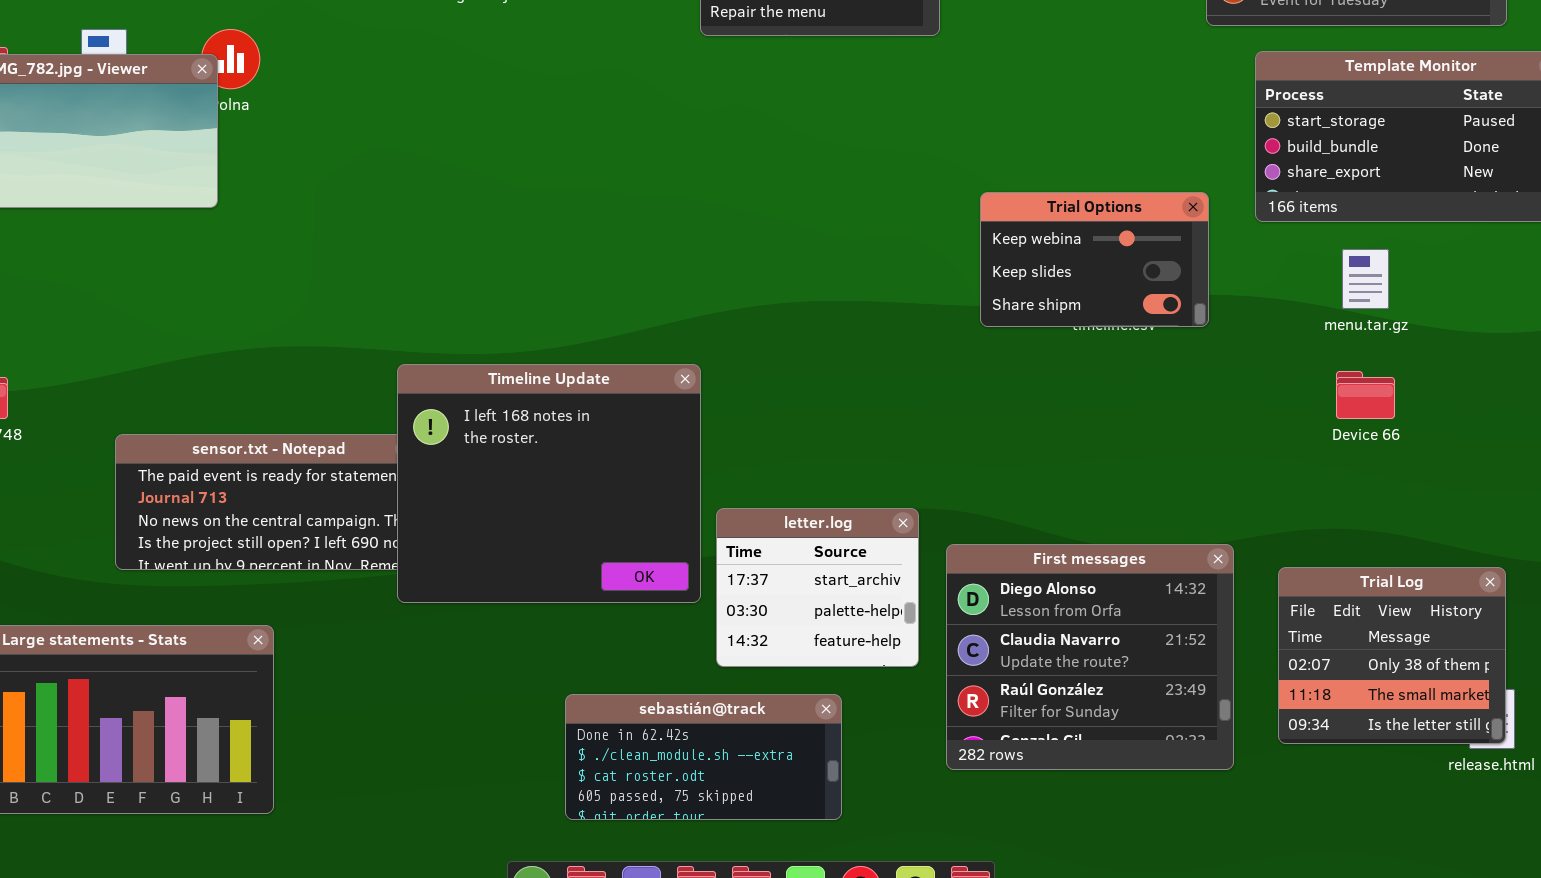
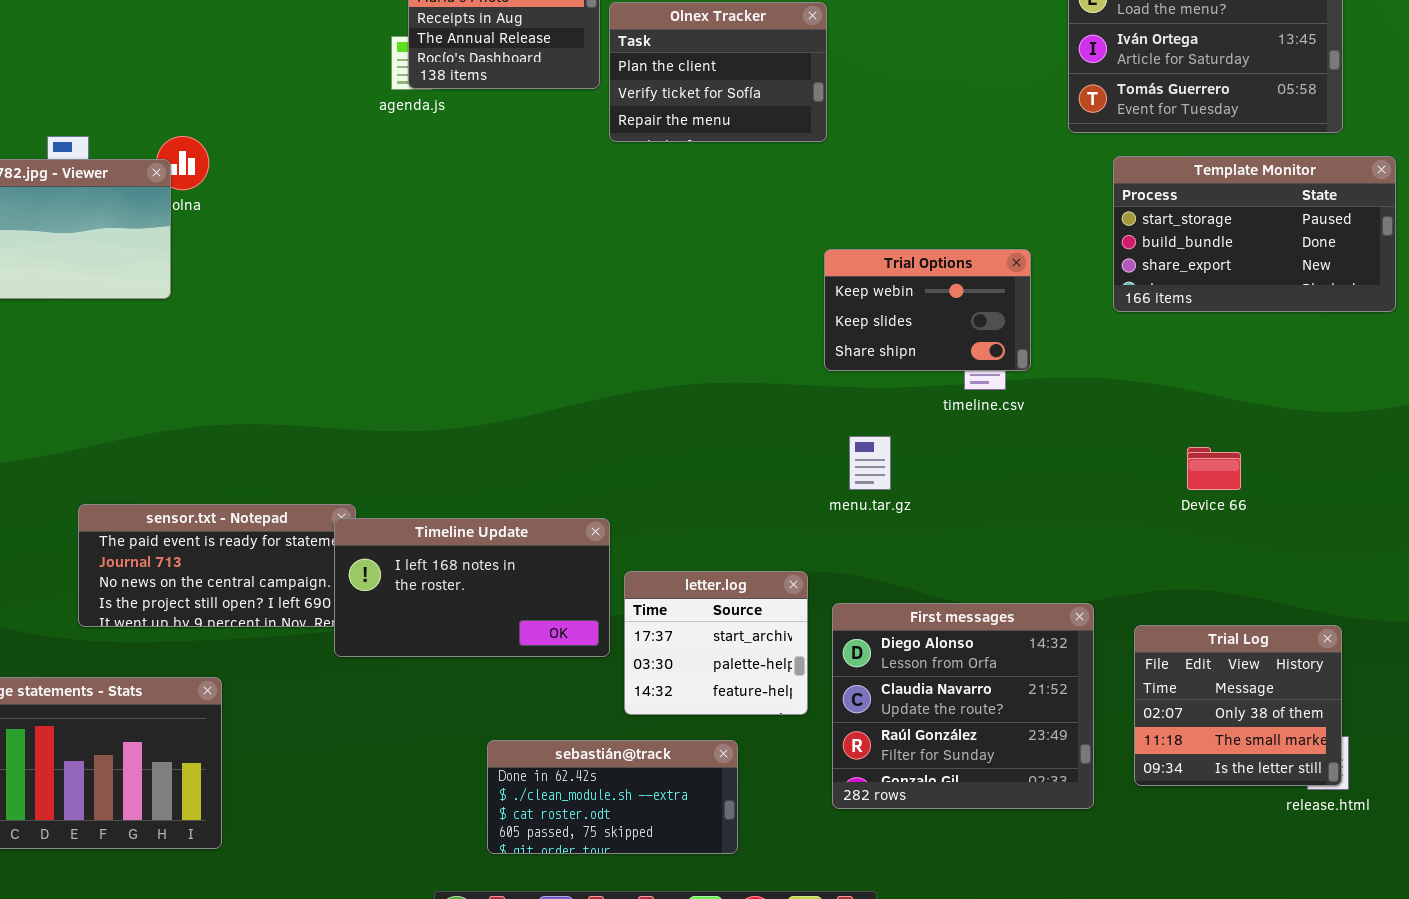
Trial Options: [980,192,1209,327] -> [824,249,1031,371], moved
menu.tar.gz: [1342,249,1389,309] -> [849,436,891,490], moved
Timeline Update: [397,364,701,603] -> [334,518,610,657], resized

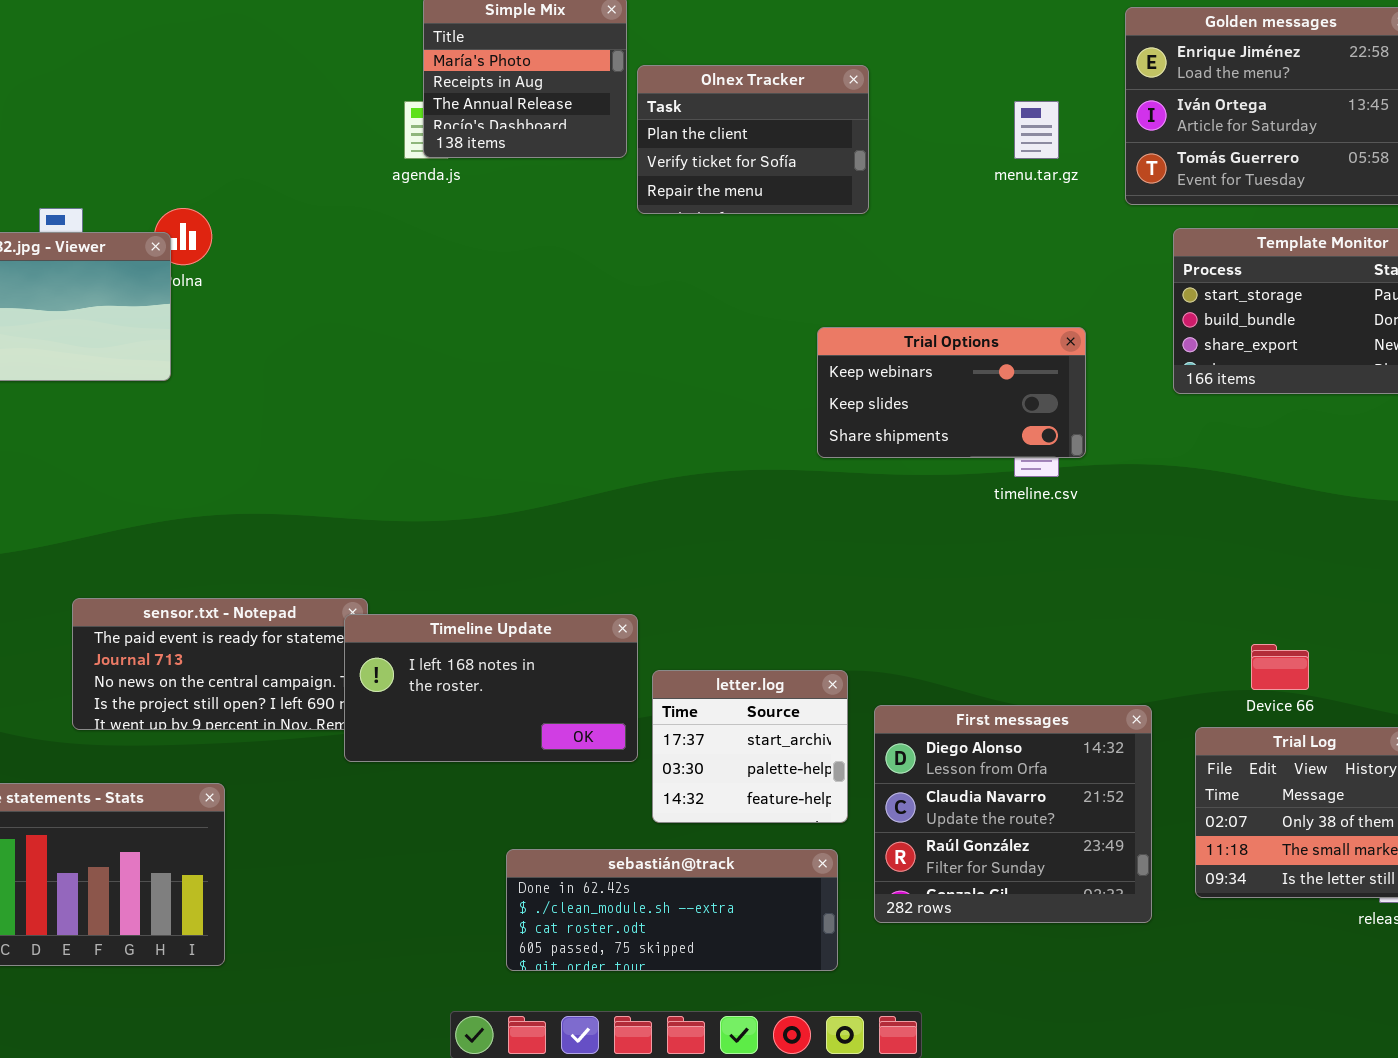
Trial Options: [824,249,1031,371] -> [817,327,1086,458], resized
menu.tar.gz: [849,436,891,490] -> [1014,101,1059,159], moved
Device 66: [1187,447,1241,490] -> [1251,644,1309,690], moved
sebastián@track: [487,740,738,854] -> [506,849,838,971], resized

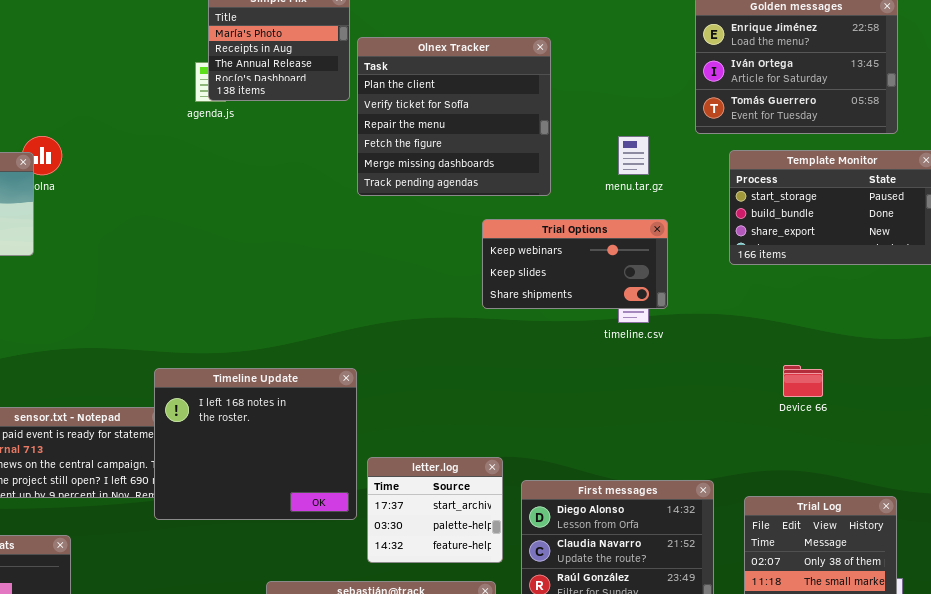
Olnex Tracker: [637,65,869,214] -> [357,37,551,196], resized
menu.tar.gz: [1014,101,1059,159] -> [618,136,649,175], moved
Timeline Update: [344,614,638,762] -> [154,368,357,520], resized
Device 66: [1251,644,1309,690] -> [783,365,823,397], moved

